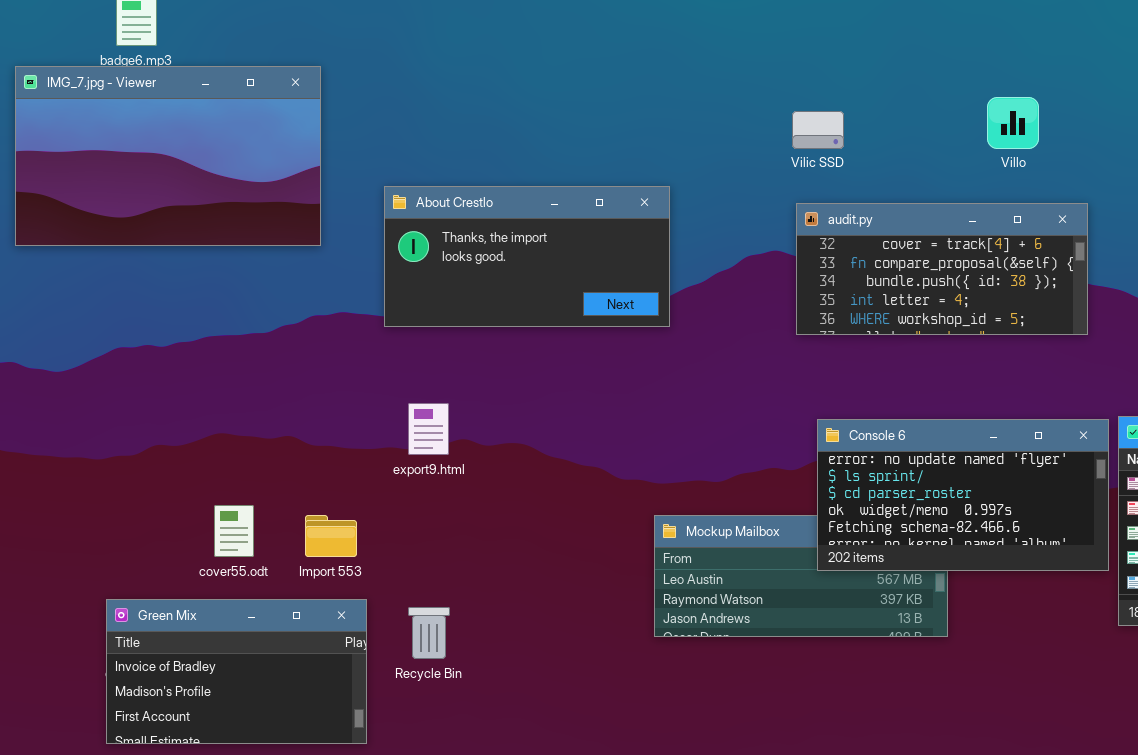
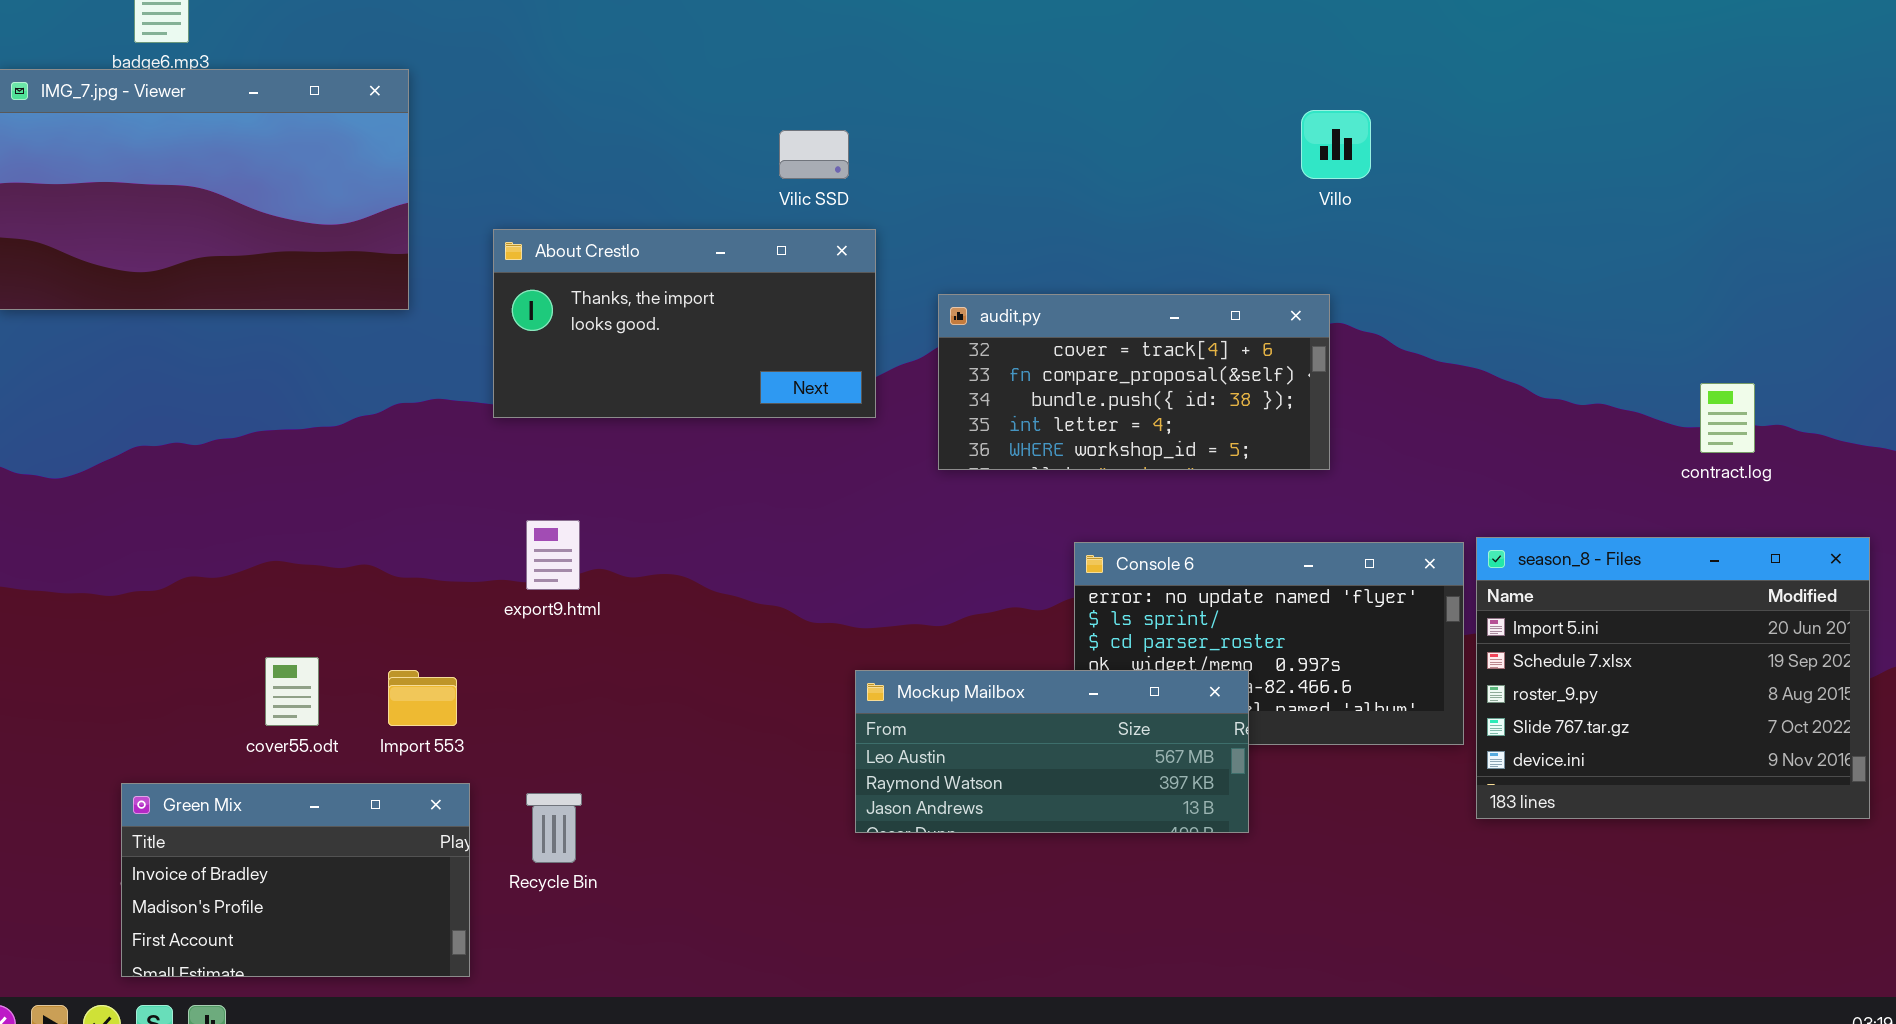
Vilic SSD: [792,111,844,149] -> [779,130,849,179], moved
audit.py: [796,203,1088,335] -> [938,294,1330,470], moved
Mockup Mailbox: [654,515,948,637] -> [855,670,1249,833], raised

